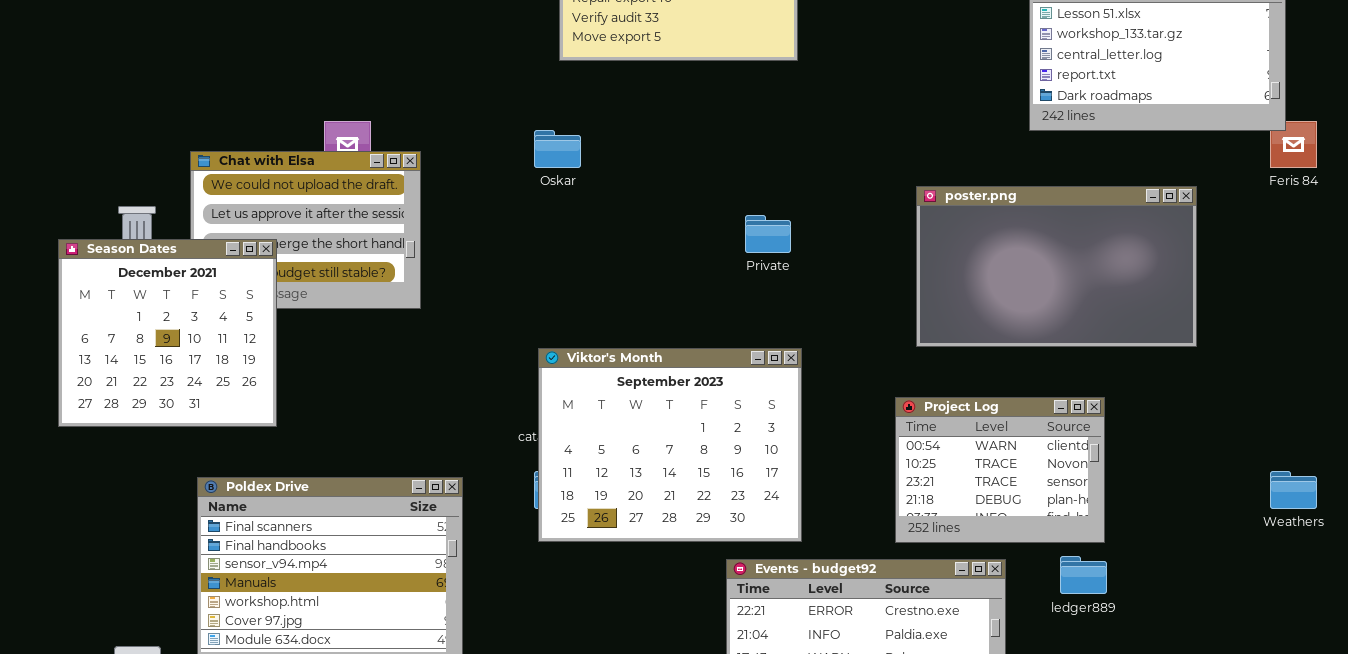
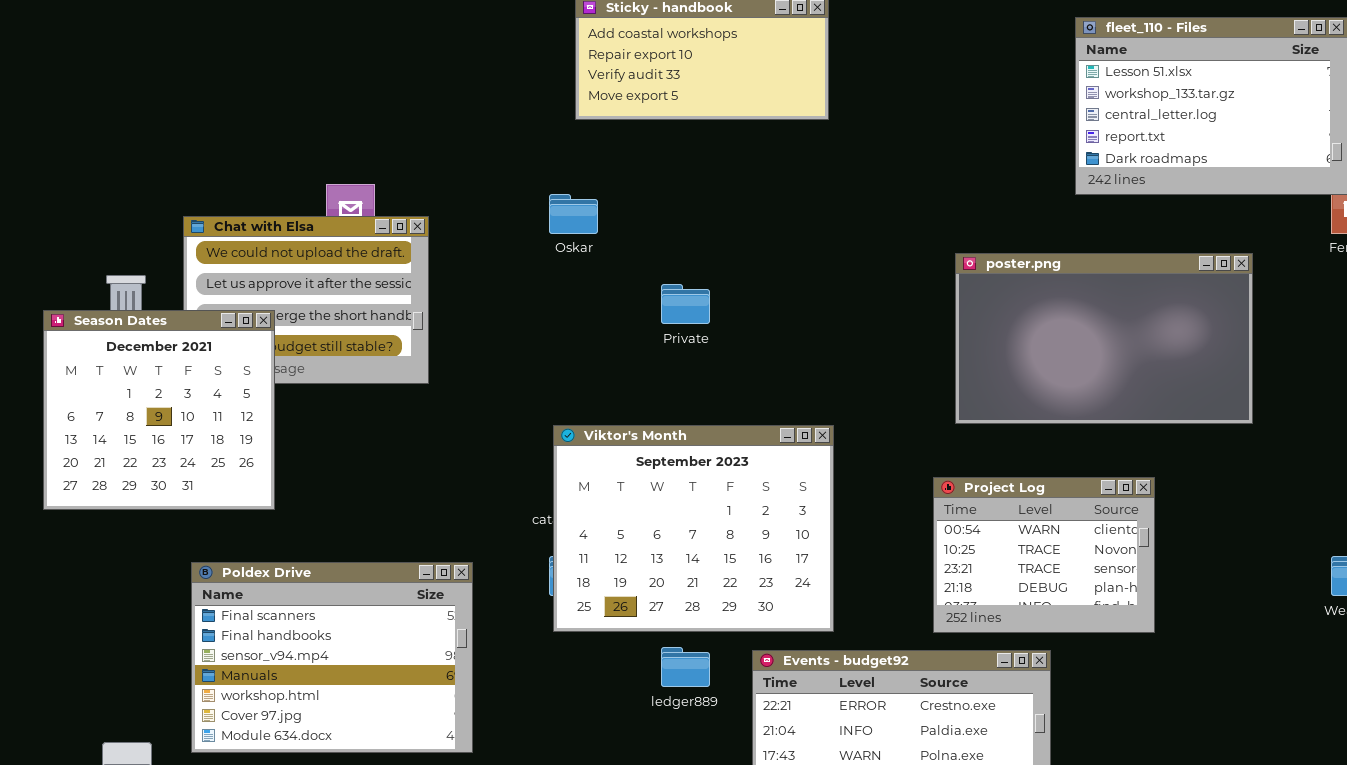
Private: [745,215,791,253] -> [661,284,710,324], moved
ledger889: [1060,556,1107,594] -> [661,647,710,687], moved

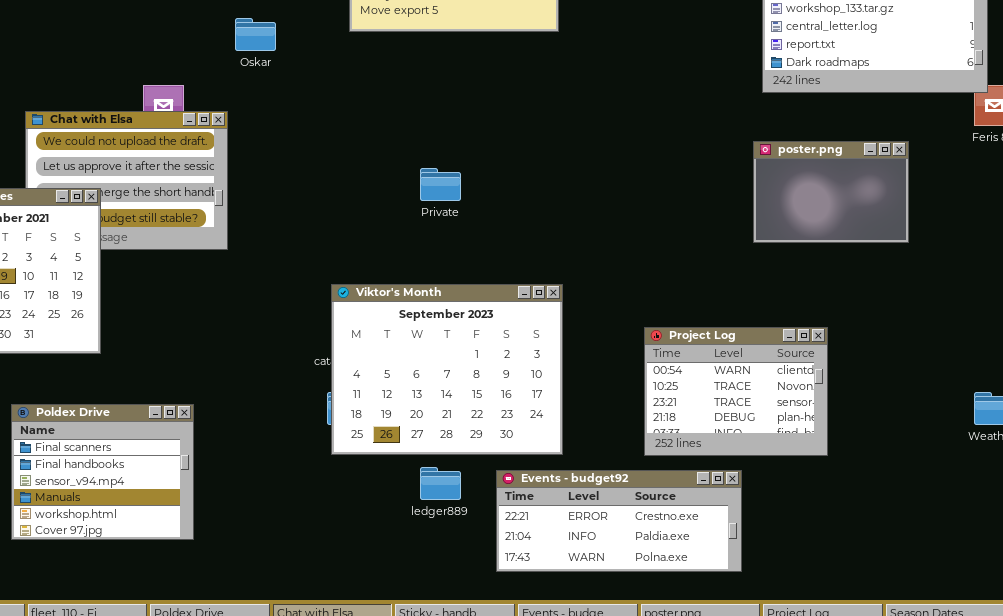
Oskar: [549,194,598,234] -> [235,18,276,51], moved
poster.png: [955,253,1253,424] -> [753,141,909,243], resized
Poldex Drive: [191,562,473,753] -> [11,404,194,540], moved, resized

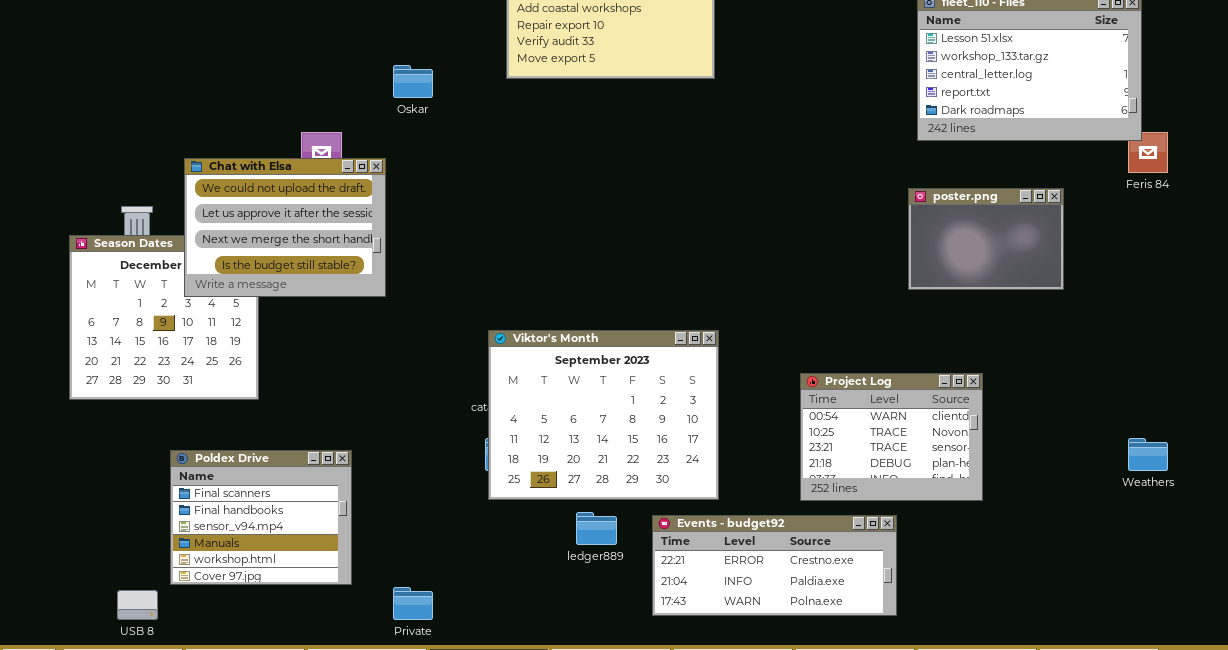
Chat with Elsa: [25,111,228,250] -> [184,158,386,297], raised
Private: [420,168,461,201] -> [393,587,433,620], moved

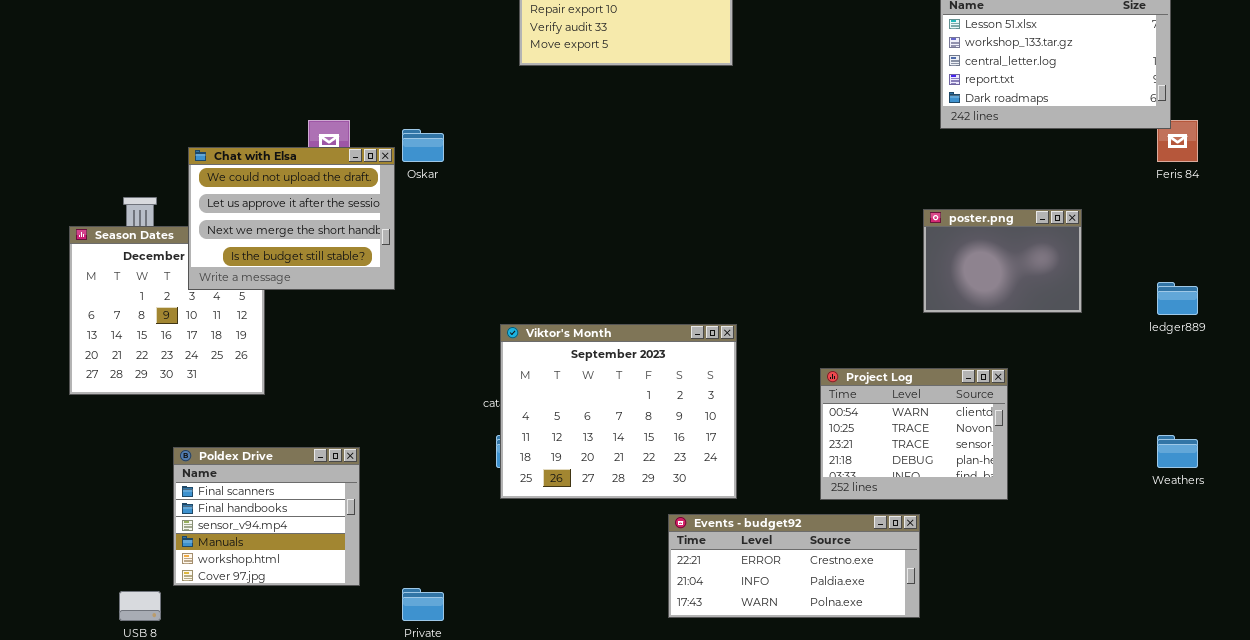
Oskar: [393,65,433,98] -> [402,129,444,162], moved
poster.png: [908,188,1064,290] -> [923,209,1082,313], moved
ledger889: [576,512,617,545] -> [1157,282,1198,315], moved

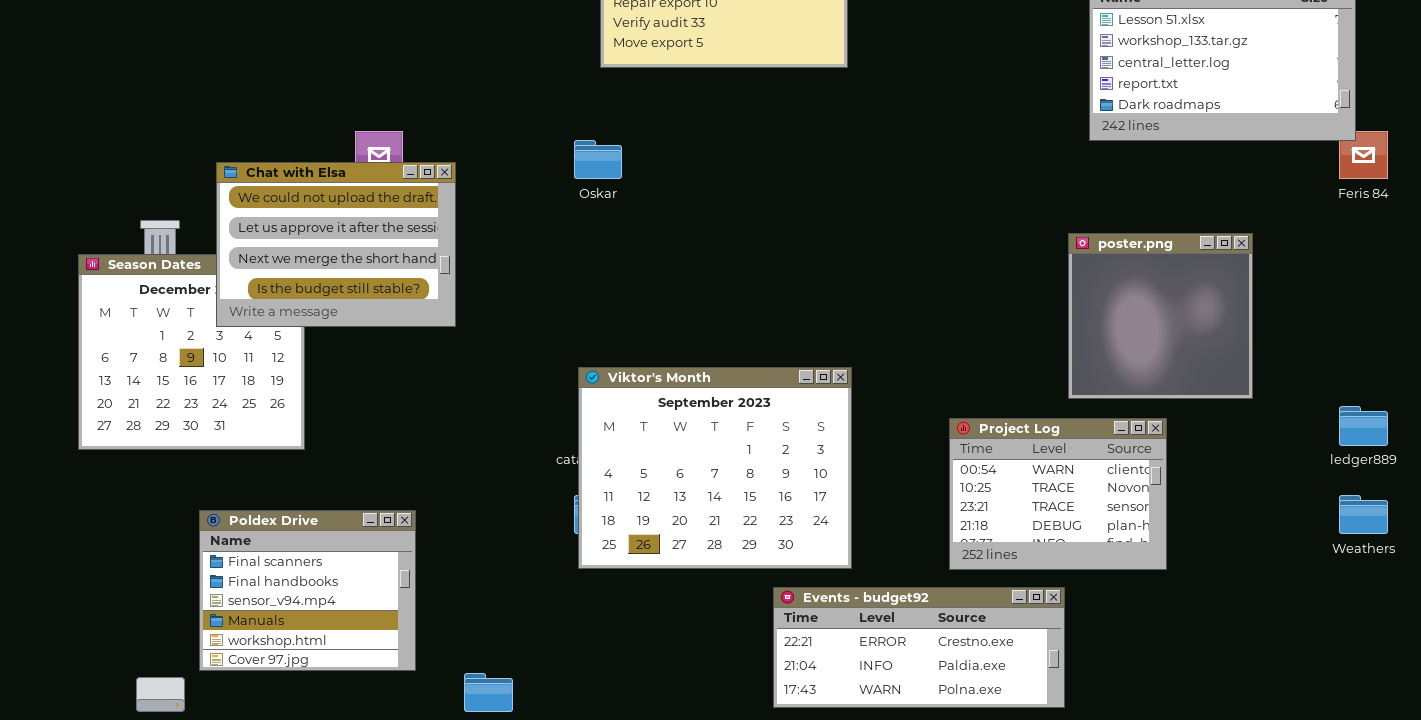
Oskar: [402,129,444,162] -> [574,140,622,179], moved
poster.png: [923,209,1082,313] -> [1068,233,1253,399], resized
ledger889: [1157,282,1198,315] -> [1339,406,1388,446], moved

